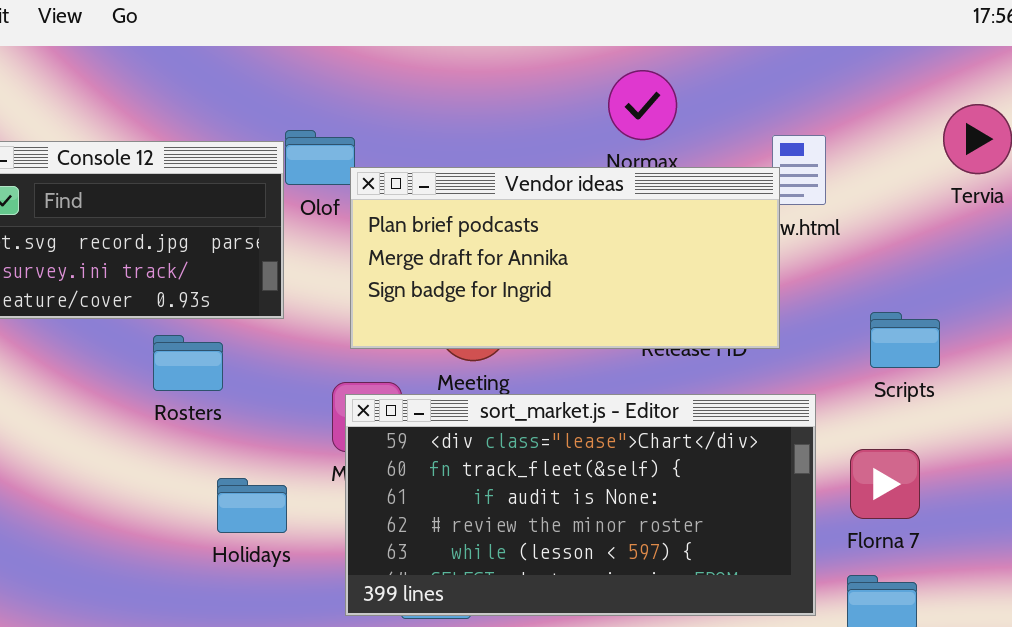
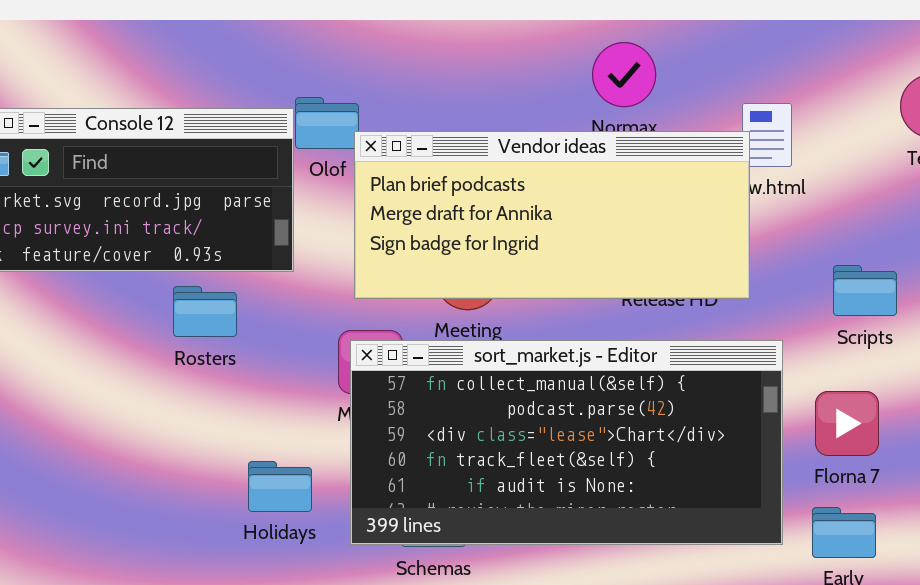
sort_market.js - Editor: [345,394,816,616] -> [350,340,783,545], scrolled up 2 rows
Holidays: [217,478,287,533] -> [248,461,312,512], moved

